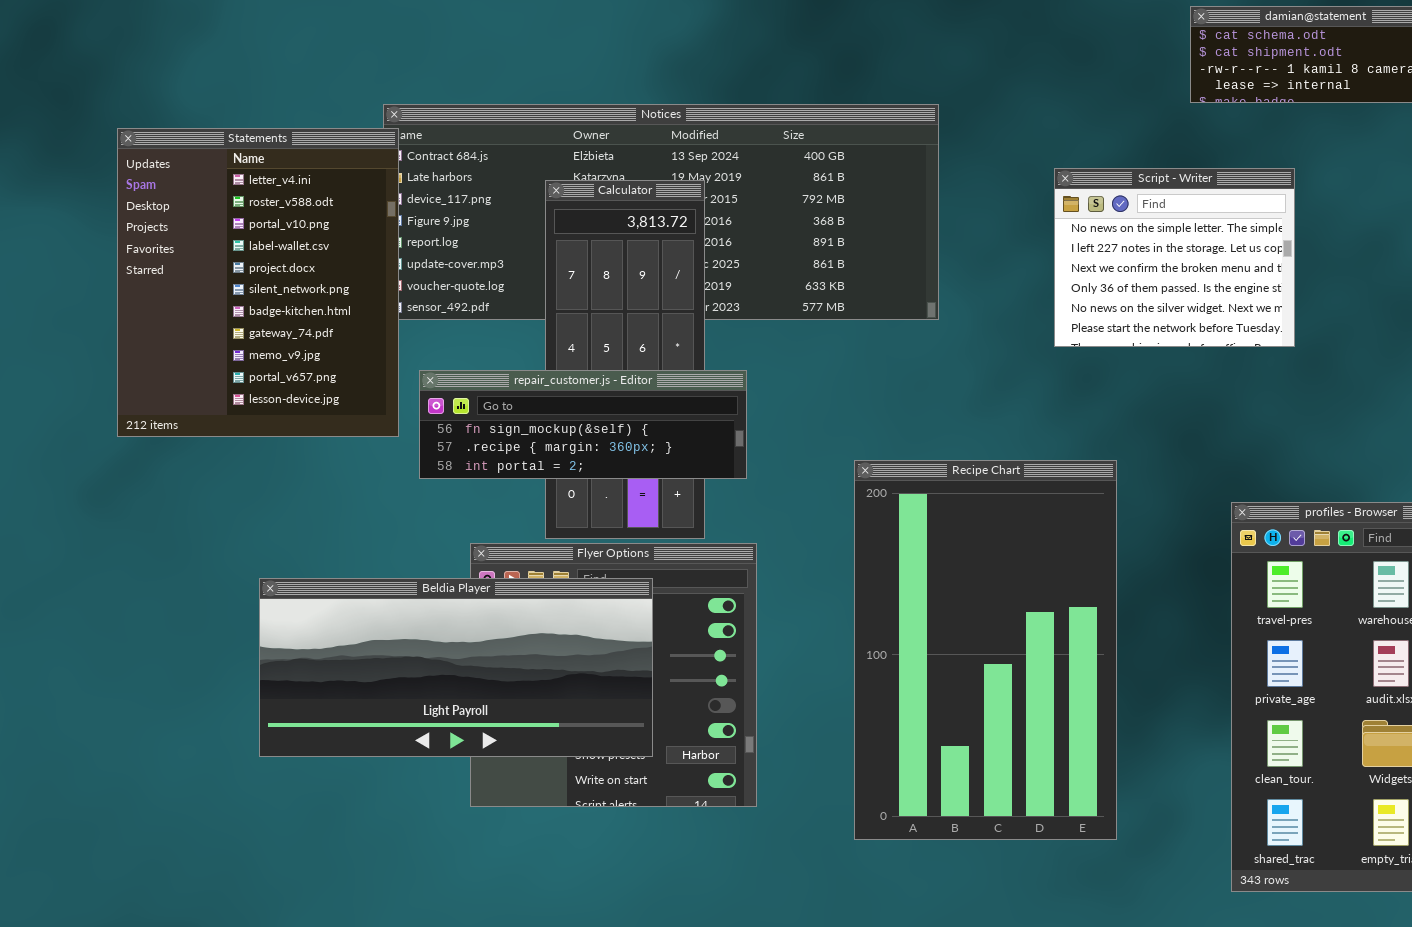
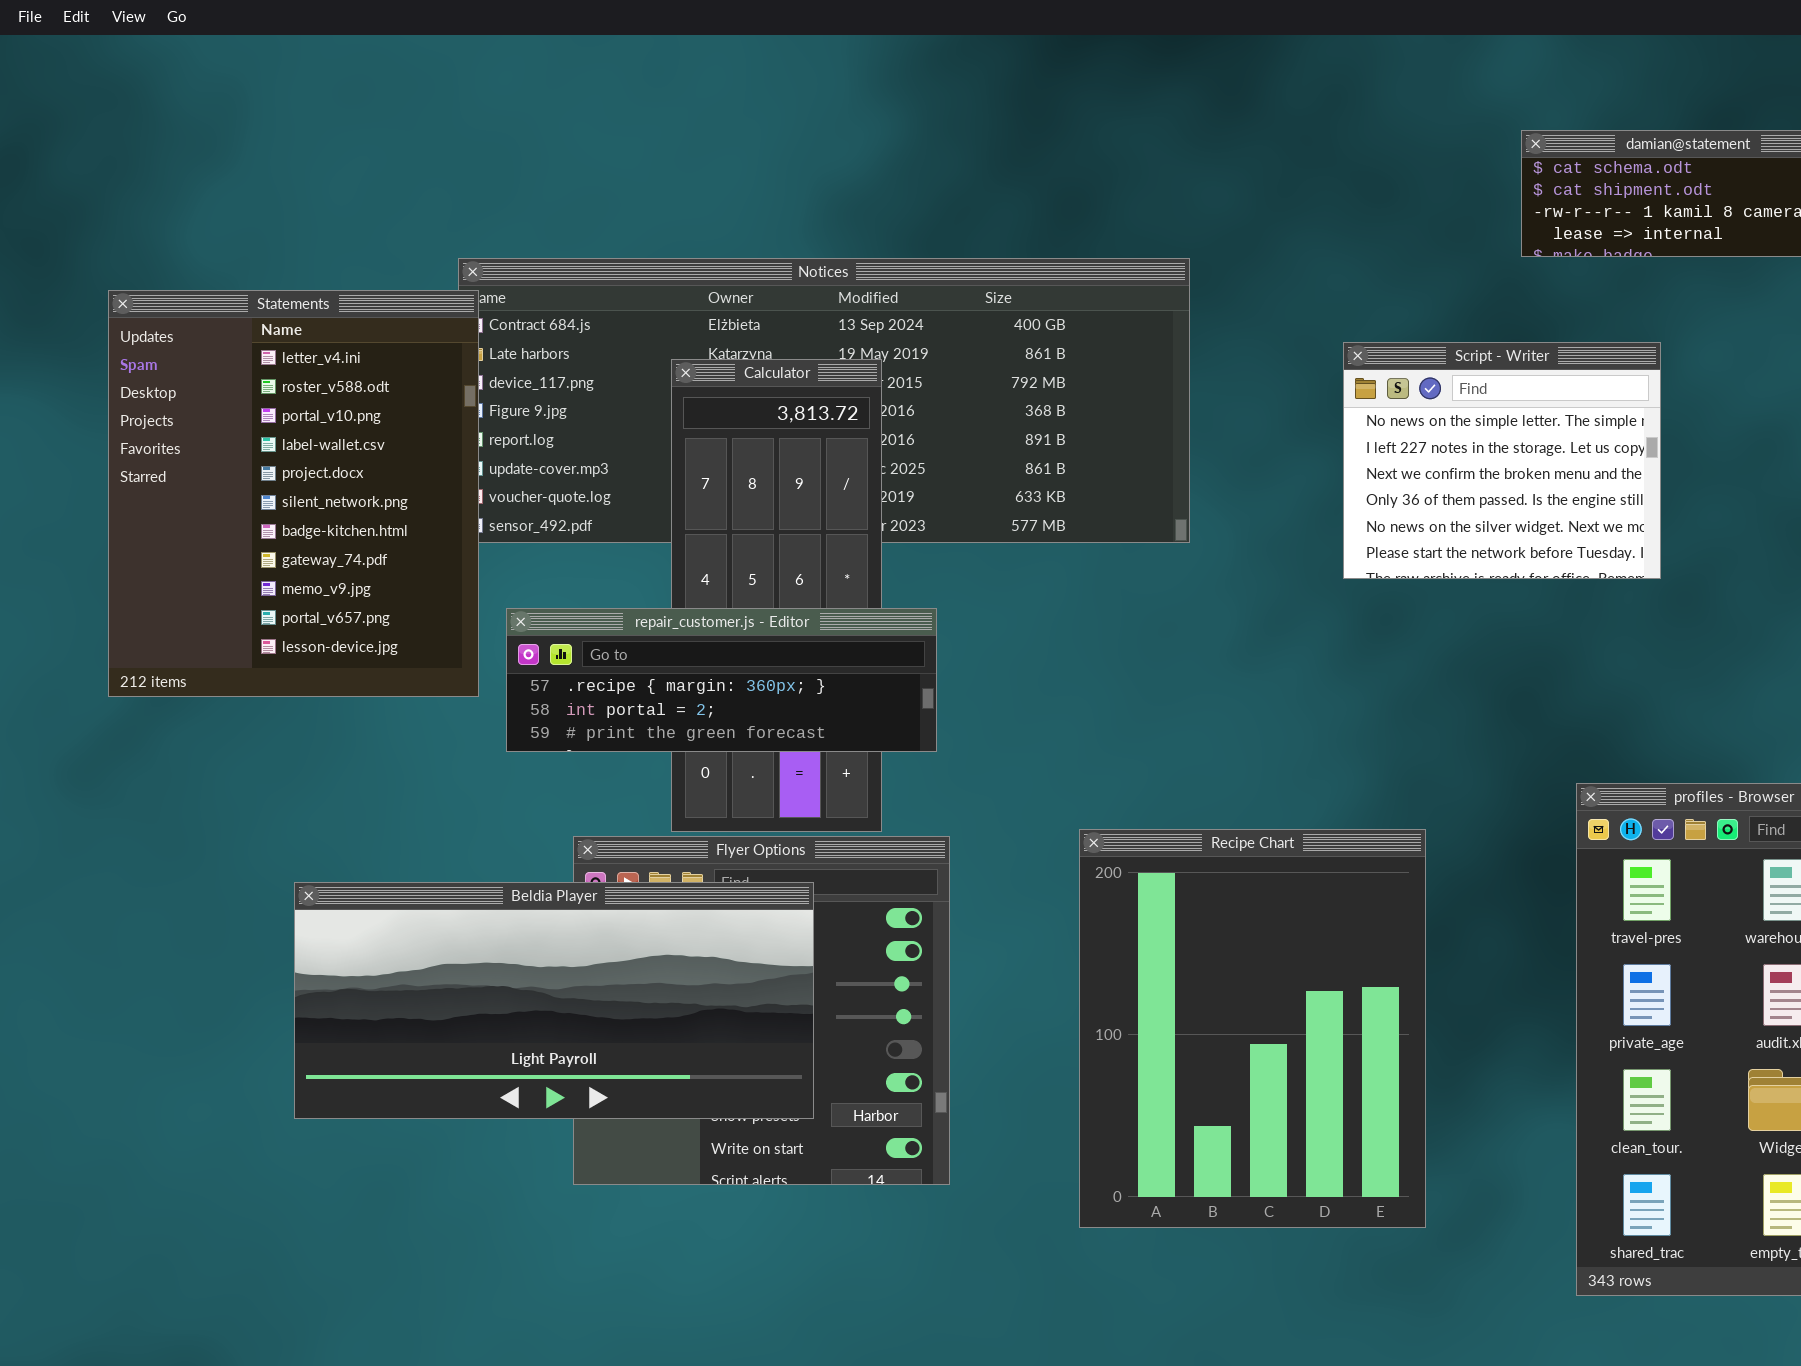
repair_customer.js - Editor: [419,370,747,479] -> [506,608,937,752], scrolled down 1 row
Recipe Chart: [854,460,1117,840] -> [1079,829,1426,1228], resized

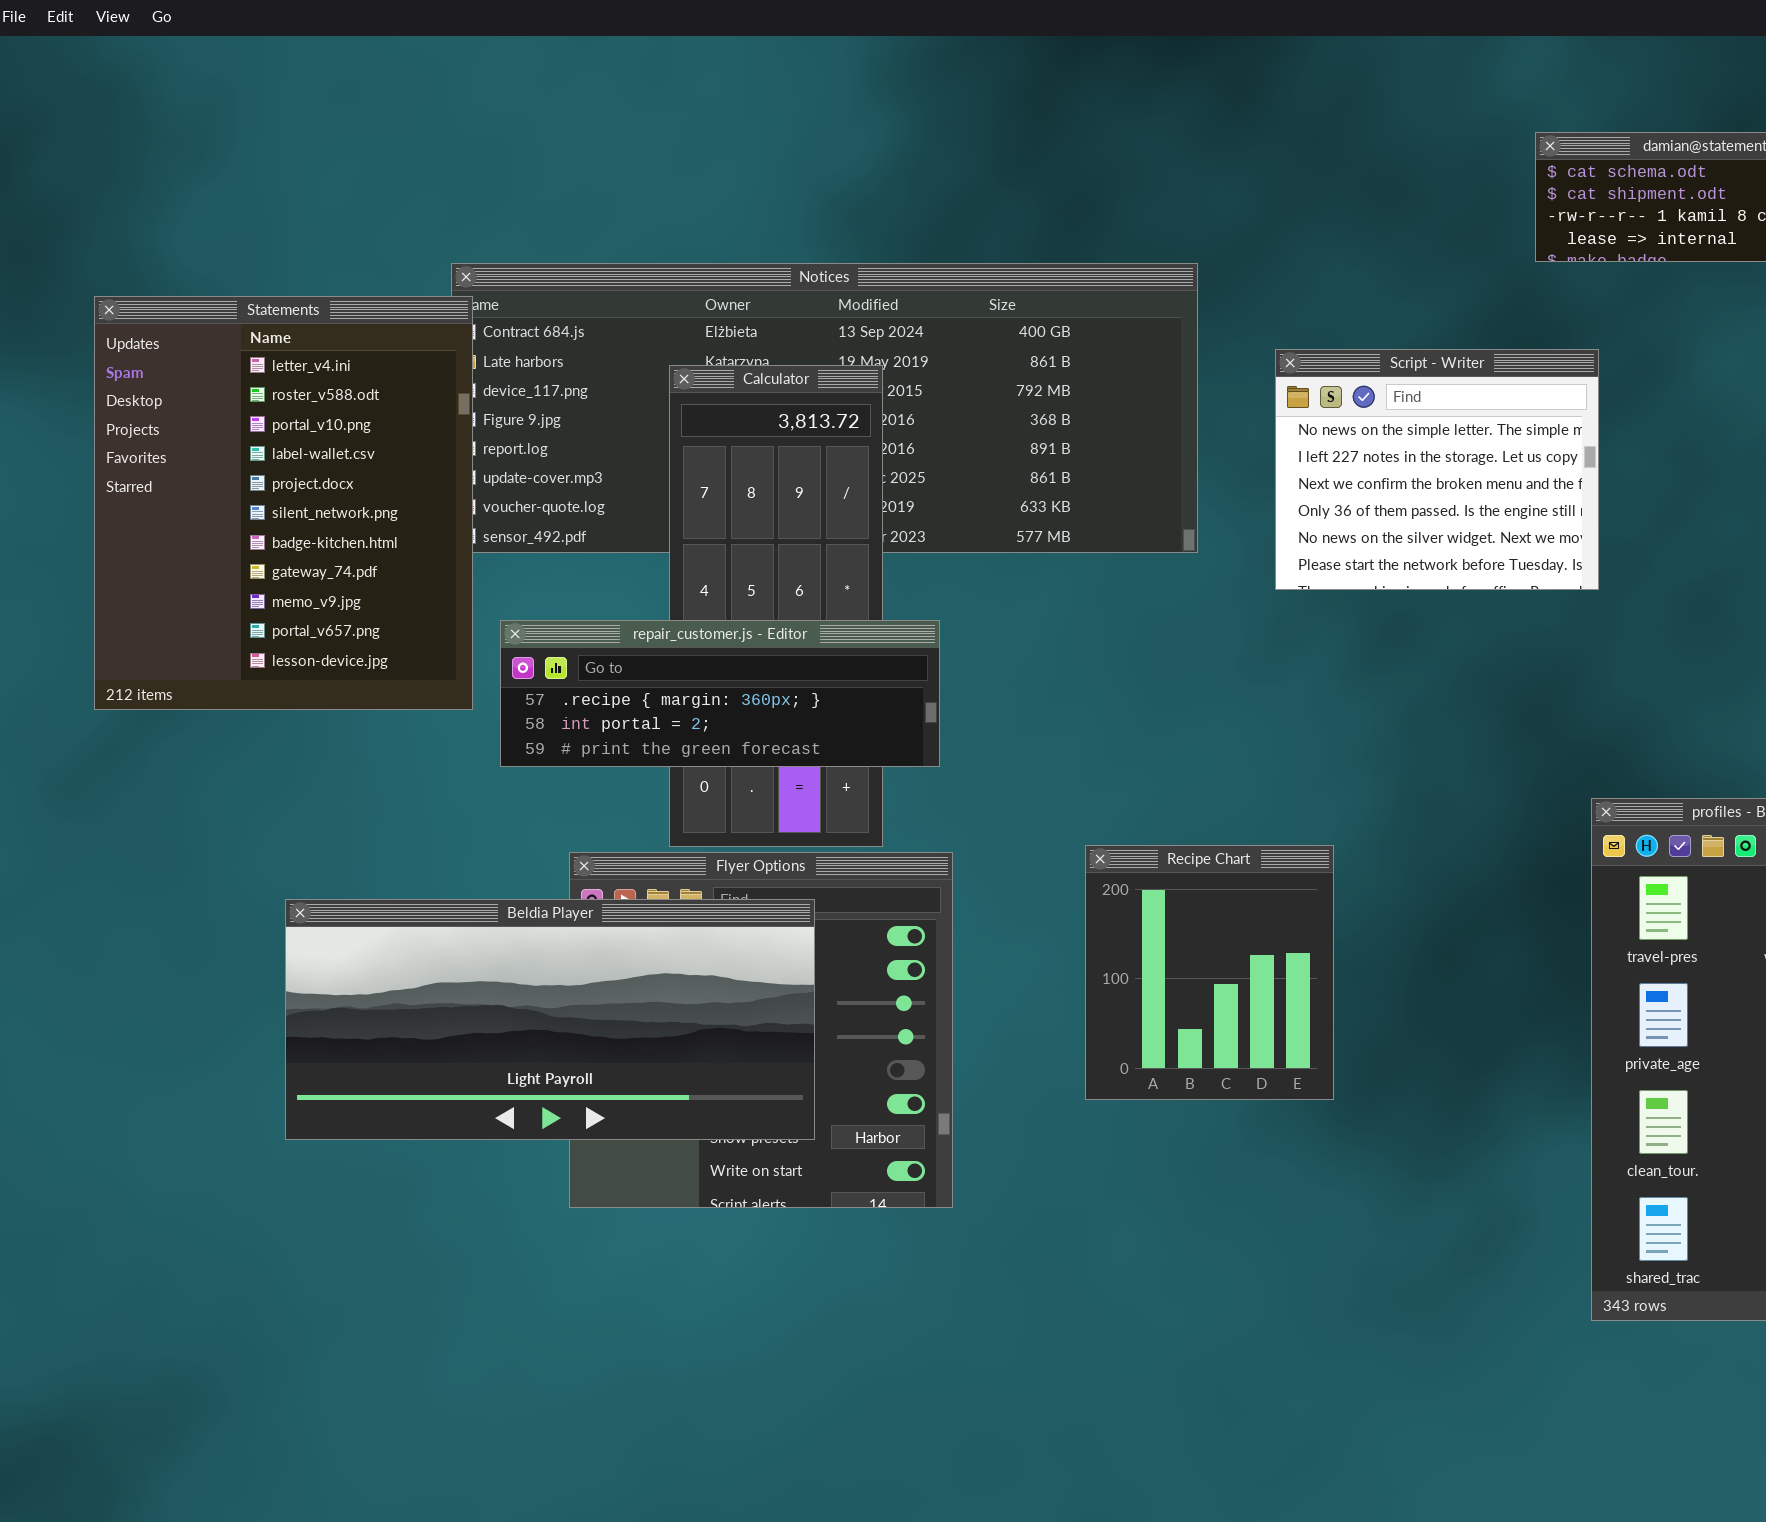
Script - Writer: [1343,342,1661,579] -> [1275,349,1599,590], moved
Recipe Chart: [1079,829,1426,1228] -> [1085,845,1334,1100], resized

